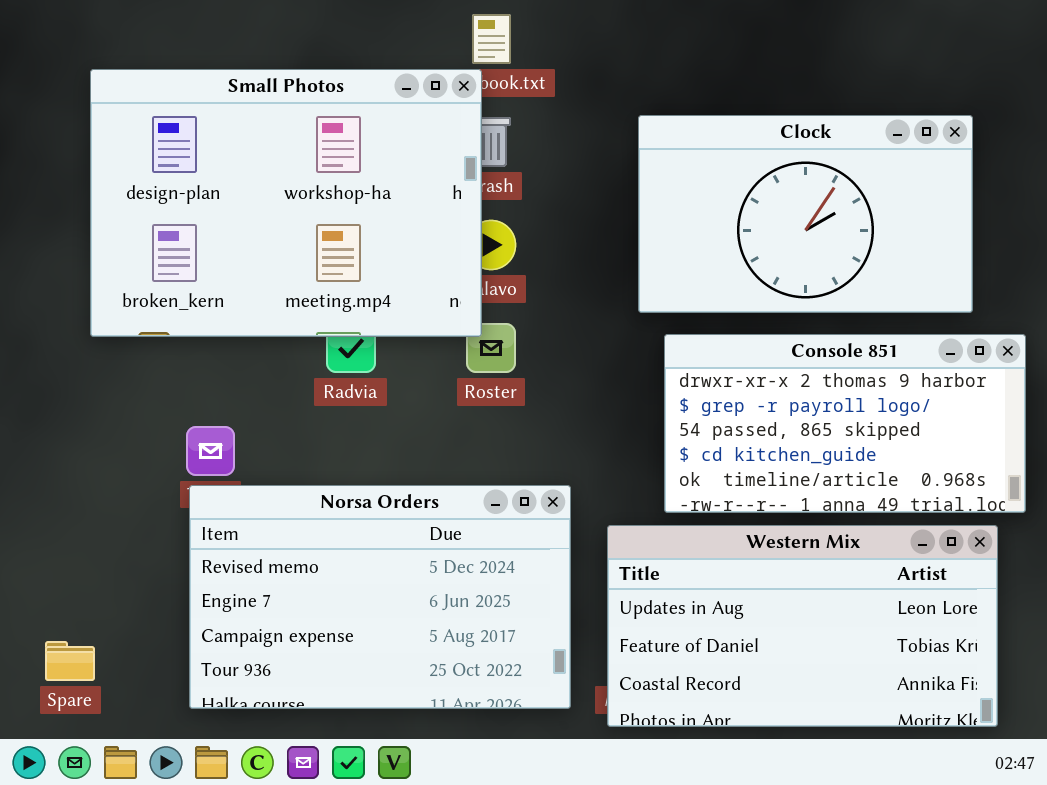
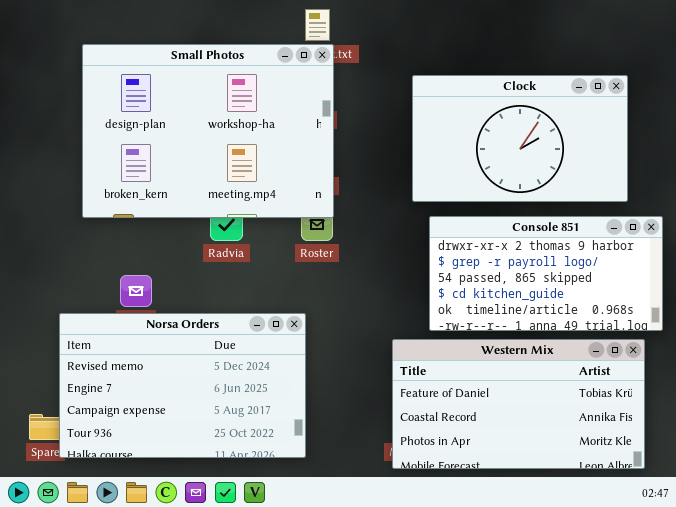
Small Photos: [90,69,482,337] -> [82,44,334,218], moved
Norsa Orders: [189,485,571,709] -> [59,313,306,458], moved
Western Mix: [607,525,998,727] -> [392,339,645,469], scrolled down 1 row

